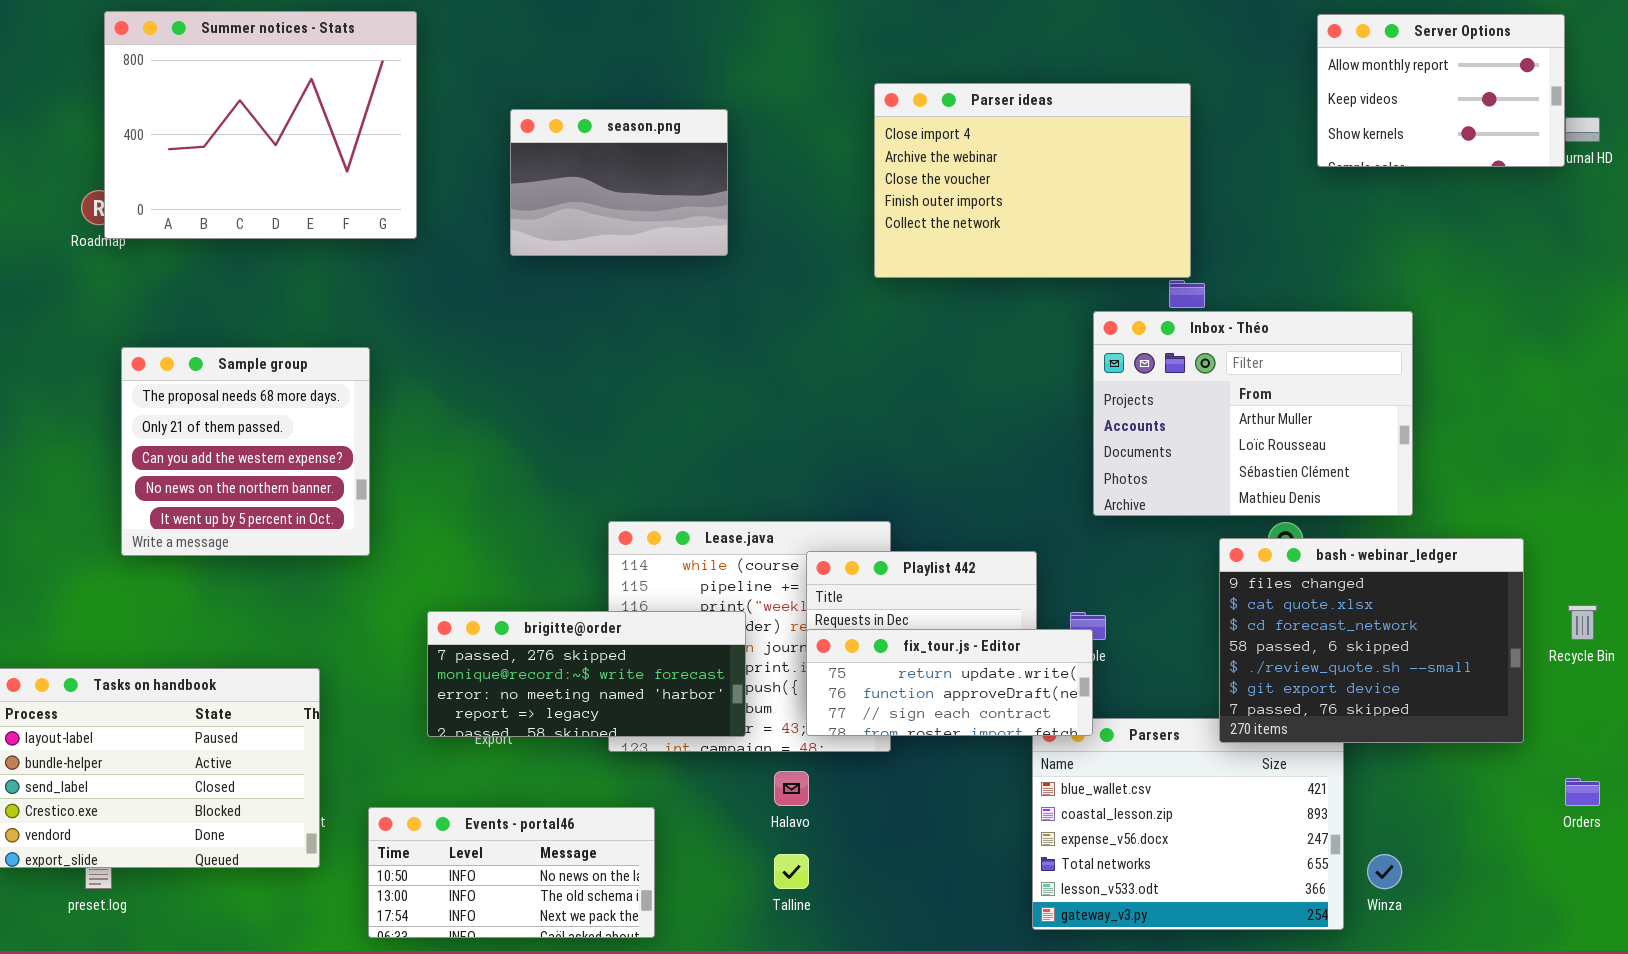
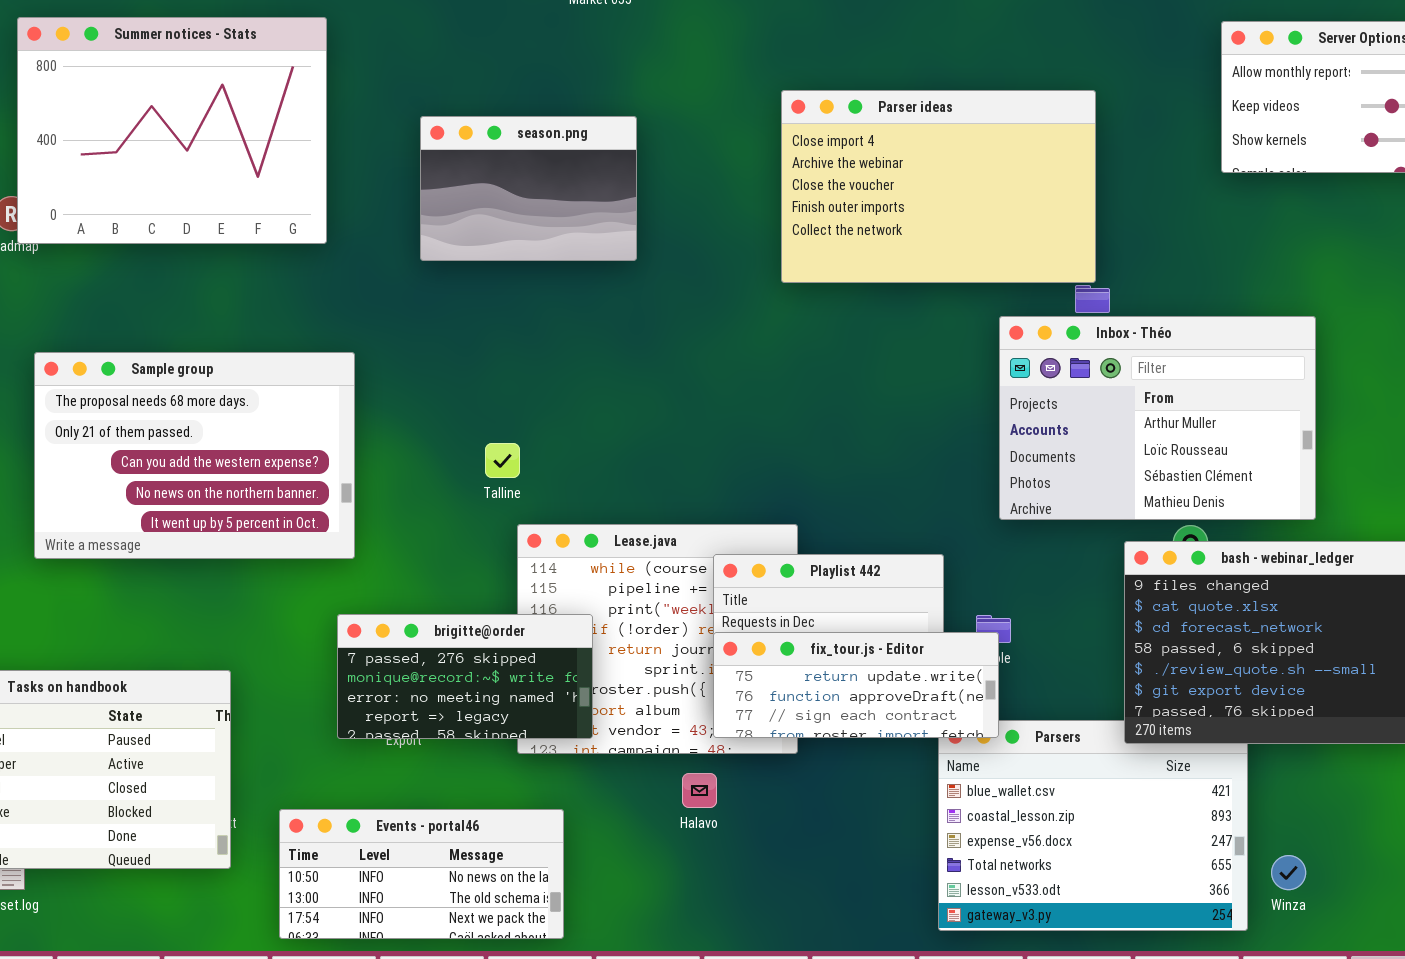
Sample group: [121,347,370,556] -> [34,352,355,559], resized
brigitte@order: [427,611,746,737] -> [337,614,593,739], resized
Talline: [774,854,809,889] -> [485,443,520,478], moved

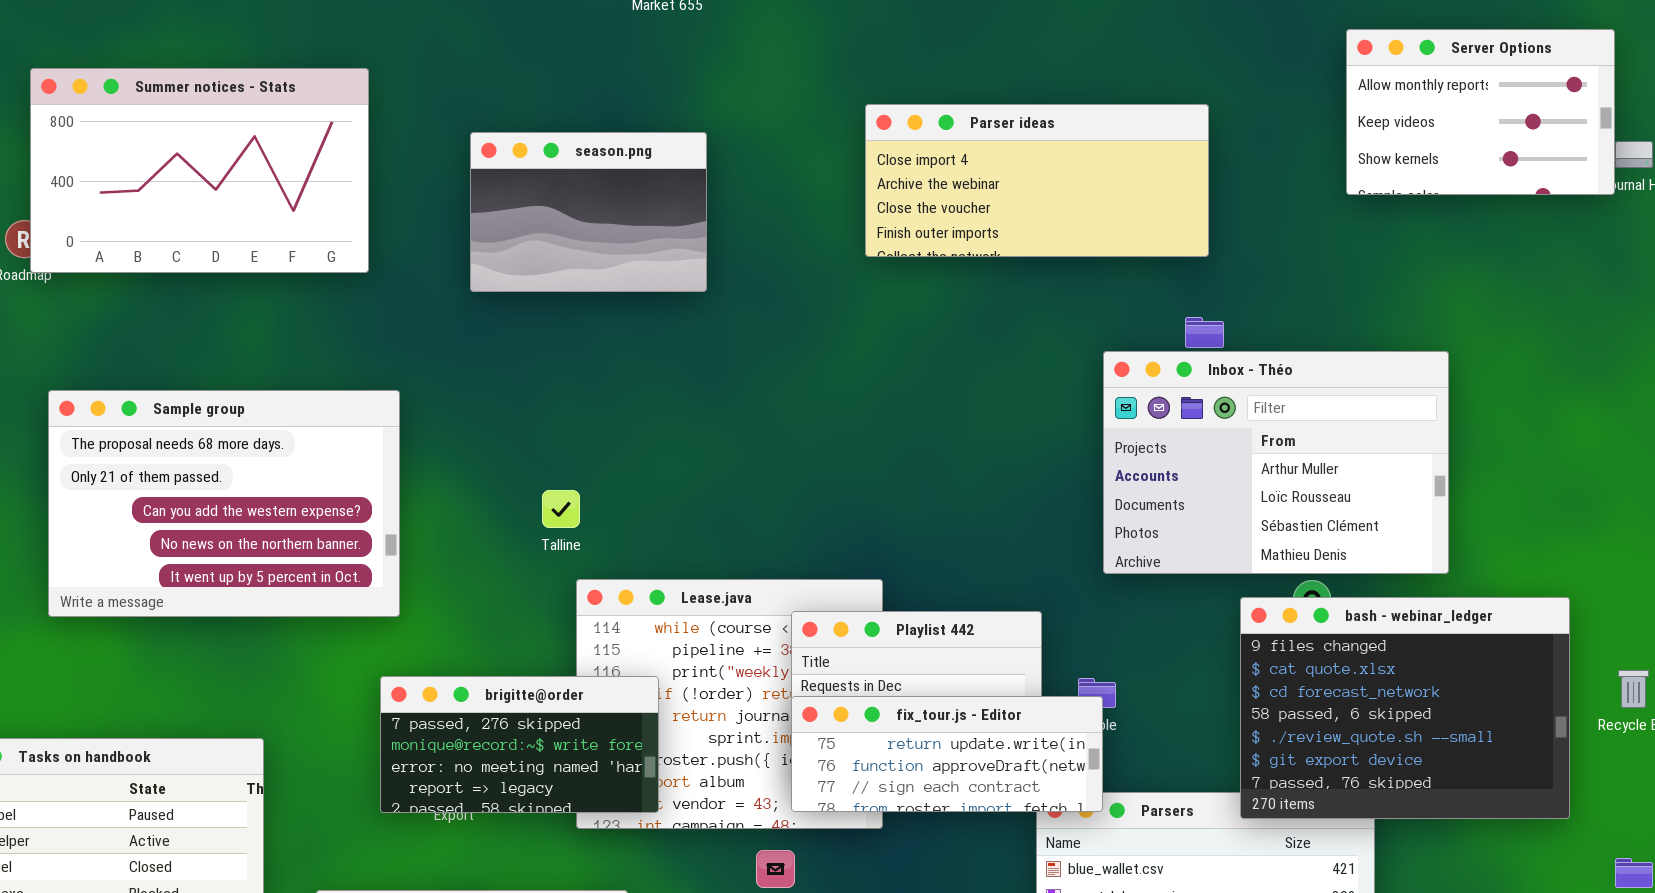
Summer notices - Stats: [17,17,327,244] -> [30,68,369,273], resized
Parser ideas: [781,90,1096,283] -> [865,104,1209,257], resized

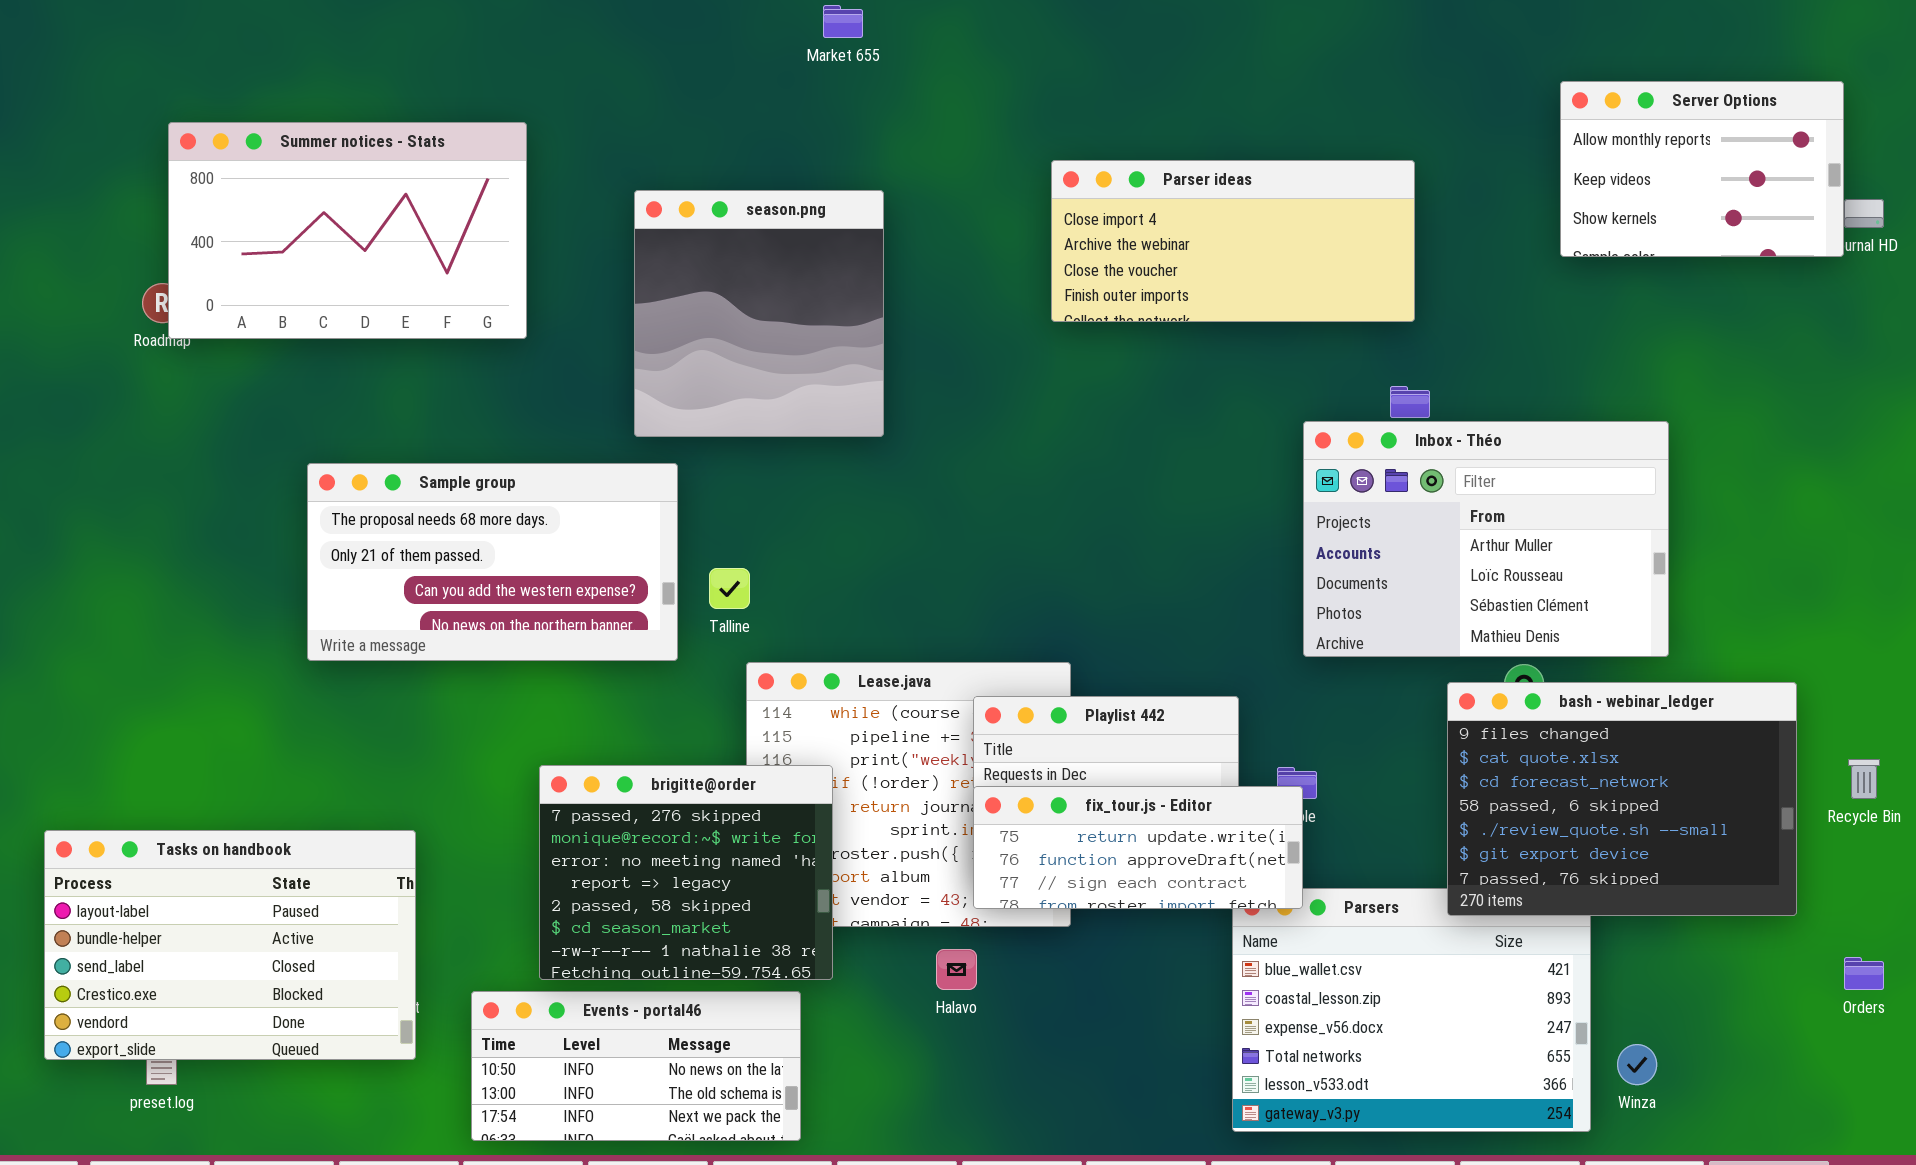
season.png: [470,132,707,292] -> [634,190,884,437], resized
Sample group: [48,390,400,617] -> [307,463,678,661], moved, resized
brigitte@order: [380,676,659,813] -> [539,765,833,980], resized

